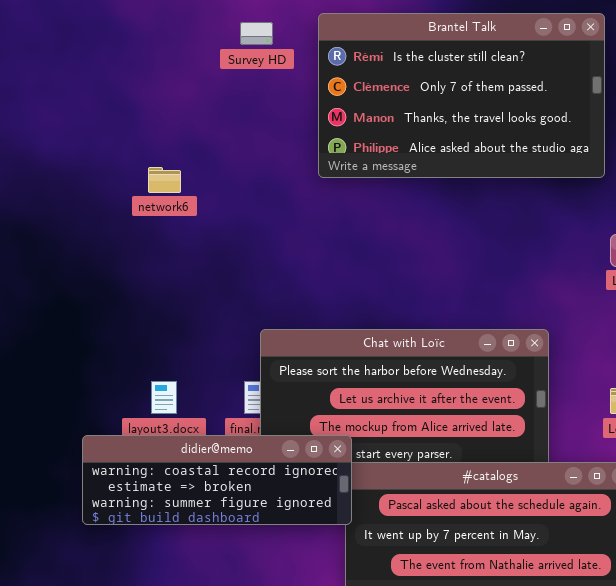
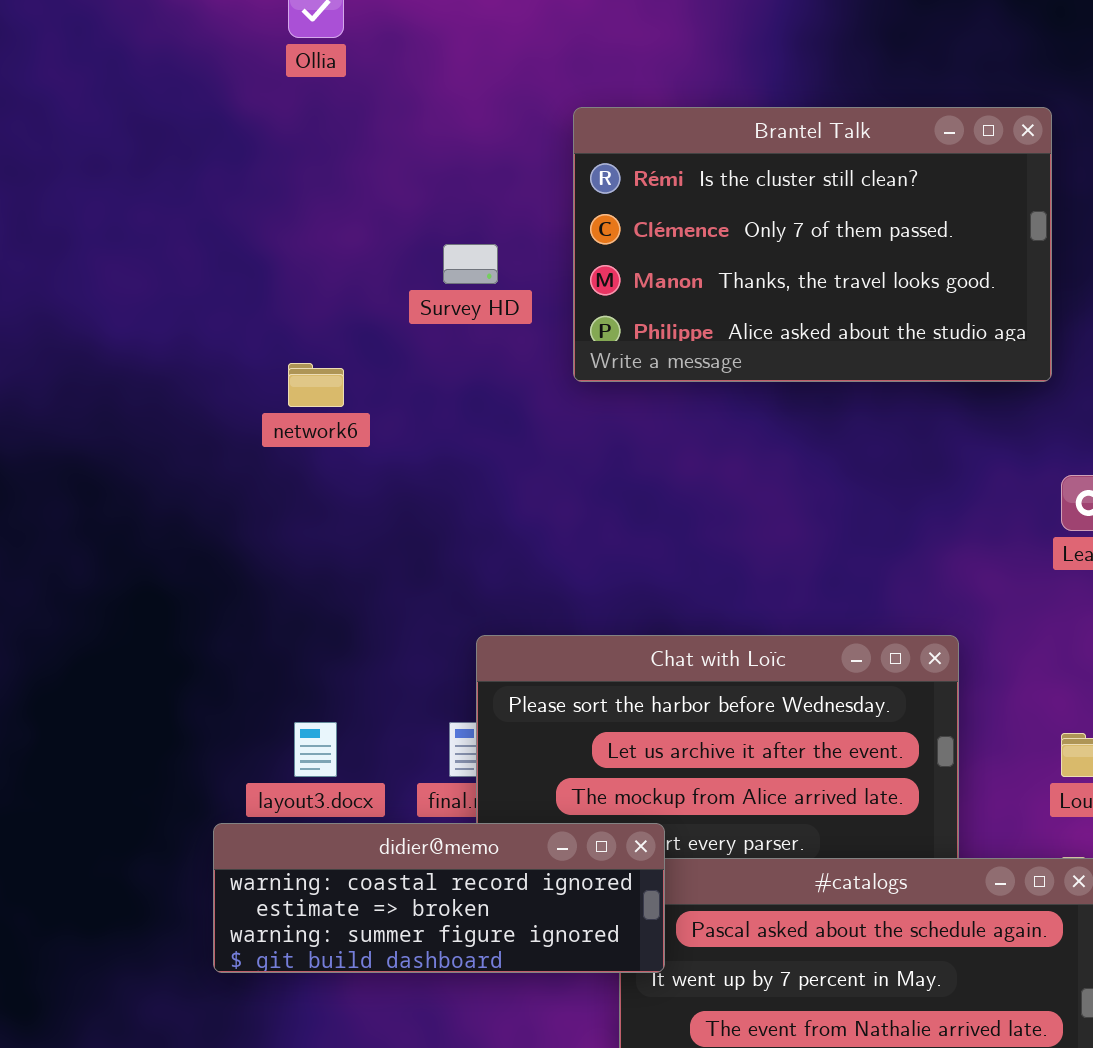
Survey HD: [240,22,273,45] -> [443,244,498,284], moved
didier@memo: [82,435,352,525] -> [213,823,665,973], moved

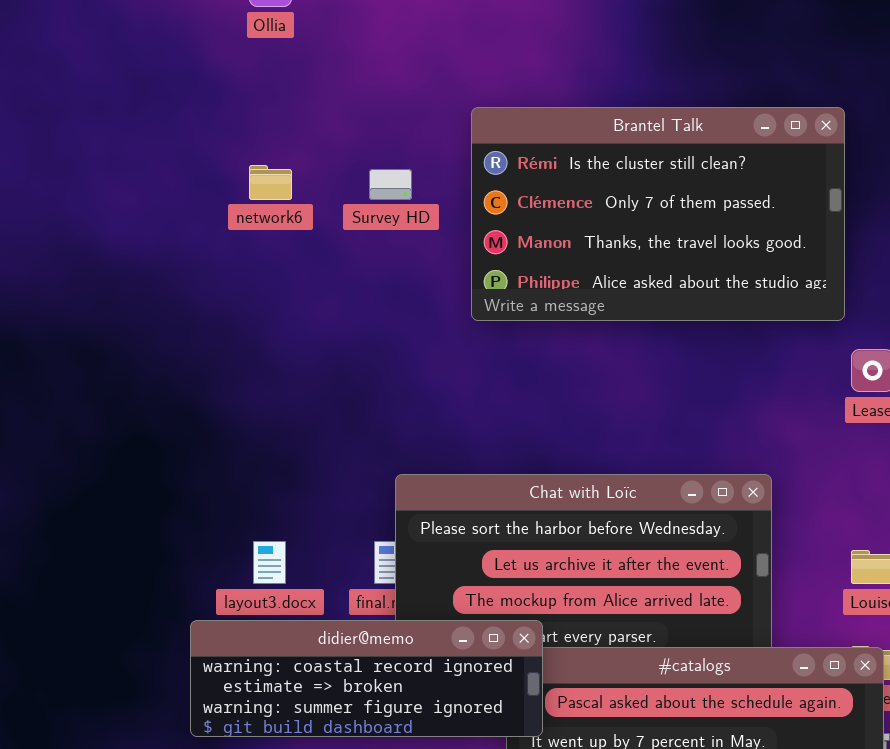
Brantel Talk: [573,107,1052,382] -> [471,107,845,321], moved
network6: [288,363,344,407] -> [249,165,292,200], moved

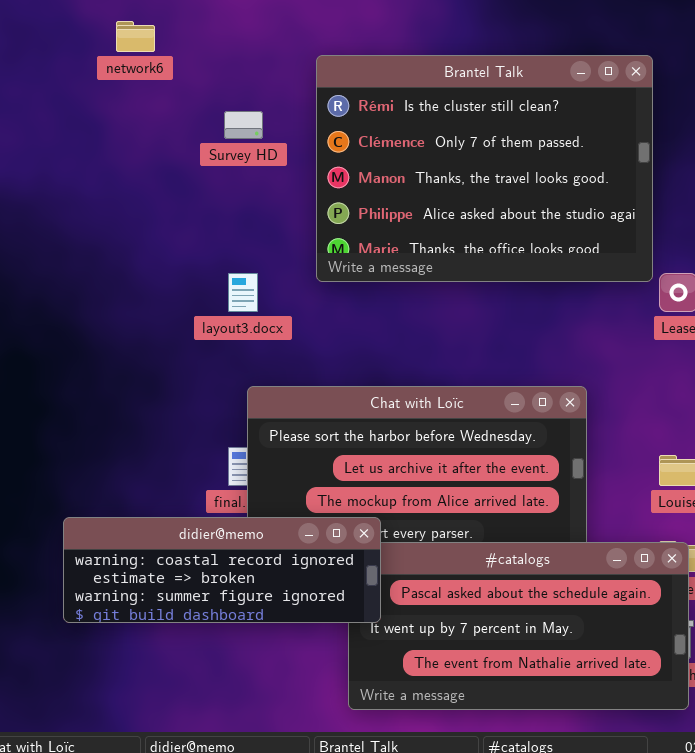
Brantel Talk: [471,107,845,321] -> [316,55,653,282], resized
network6: [249,165,292,200] -> [116,21,155,52], moved
layout3.docx: [253,541,286,584] -> [228,273,258,312], moved

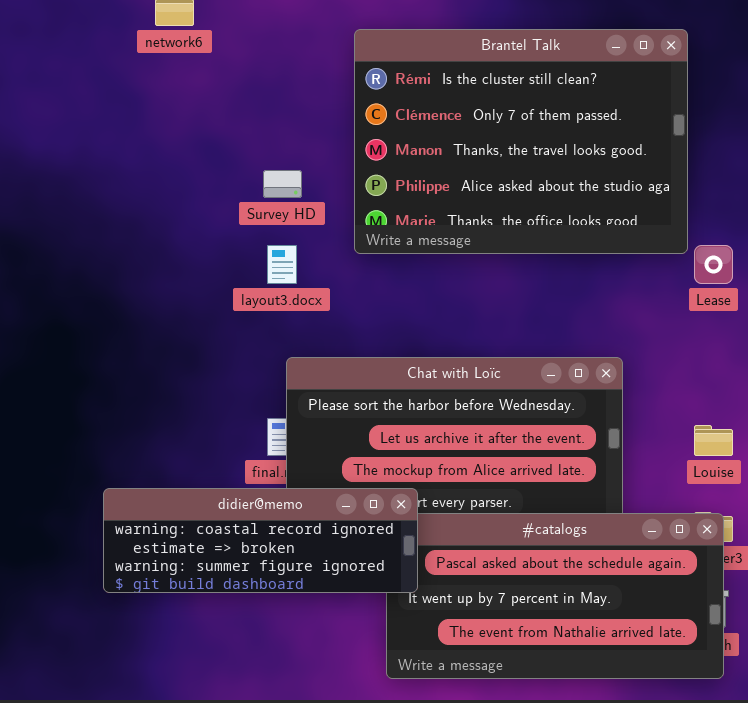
Survey HD: [224,111,263,139] -> [263,170,302,198], moved

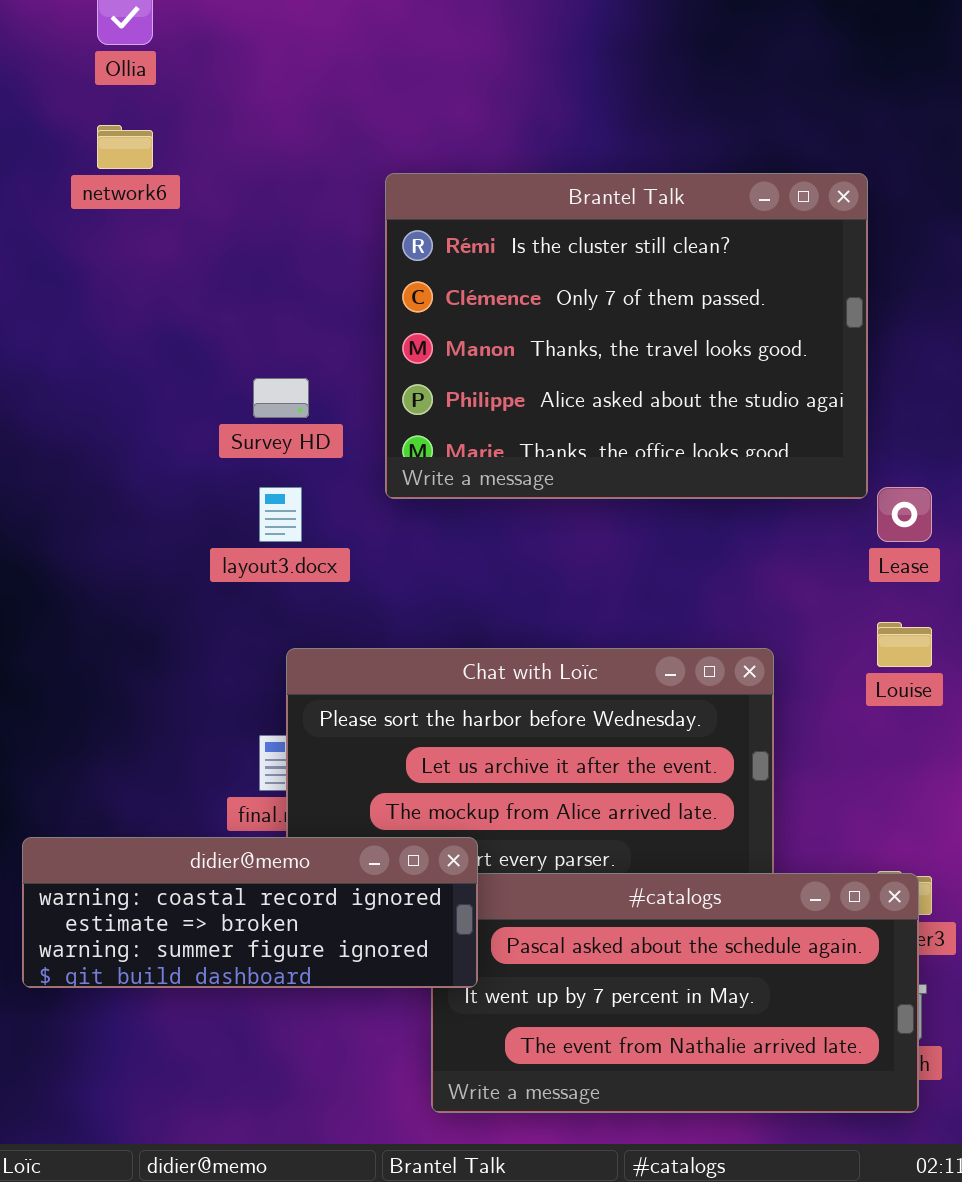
Louise: [694,425,733,456] -> [877,622,932,667], moved

